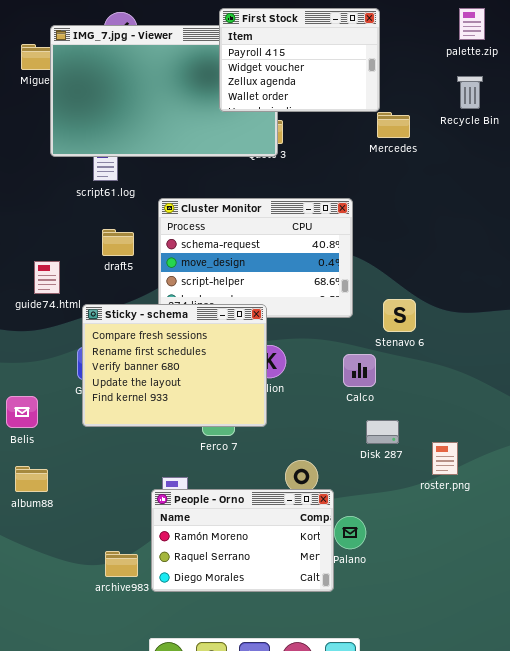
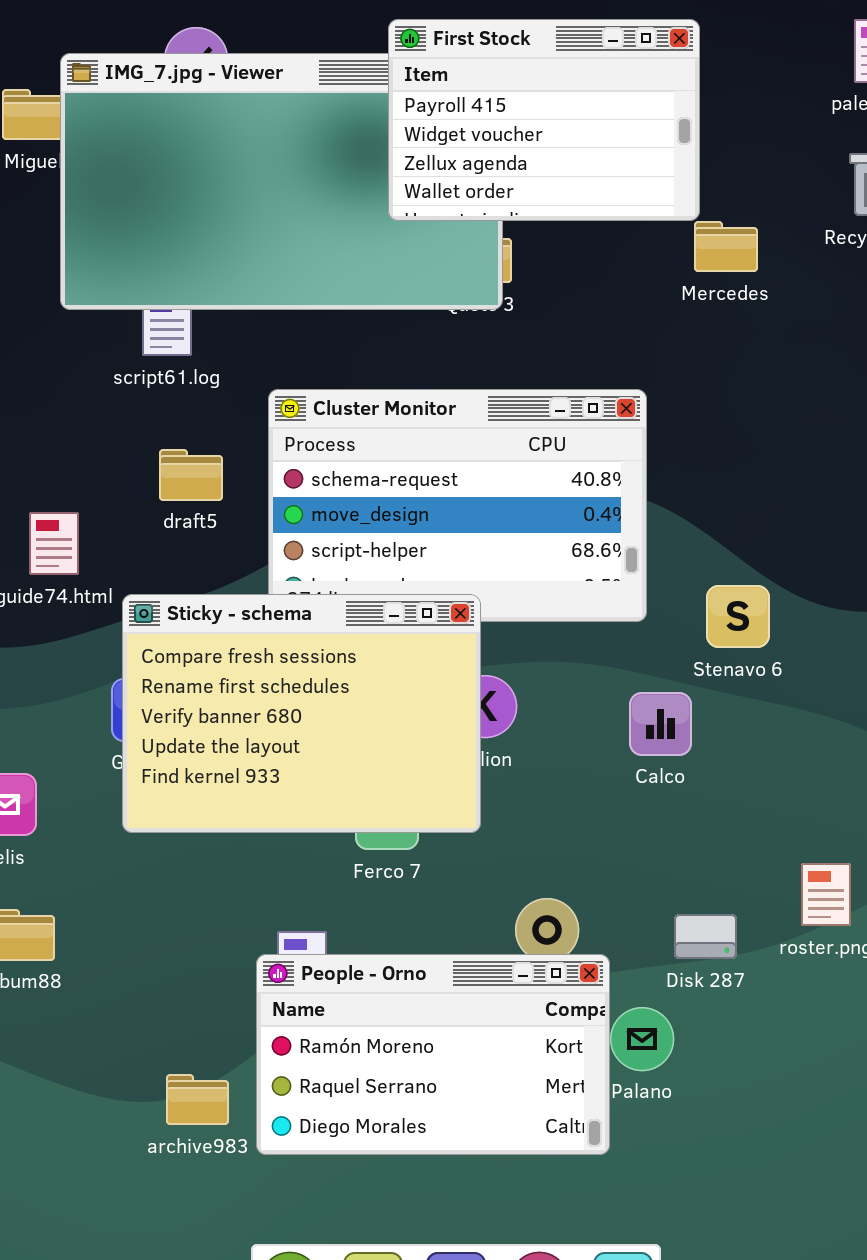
Disk 287: [366,420,399,444] -> [674,914,737,959], moved

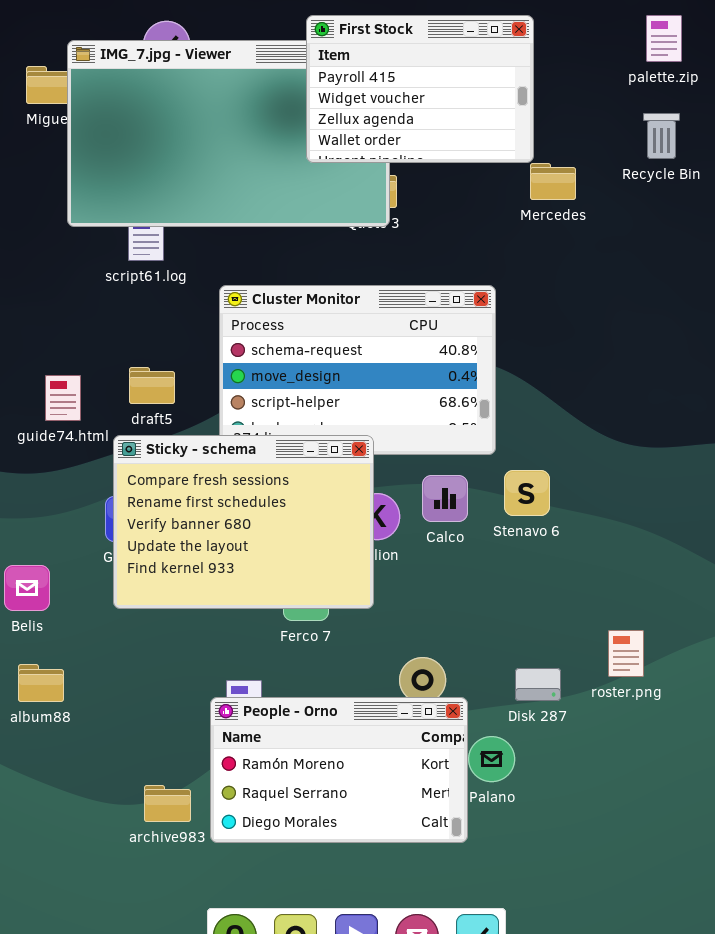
draft5: [159,449,223,501] -> [129,367,175,404], moved
Stenavo 6: [706,585,770,648] -> [504,470,550,516], moved
Calco: [629,692,692,756] -> [422,475,468,522], moved

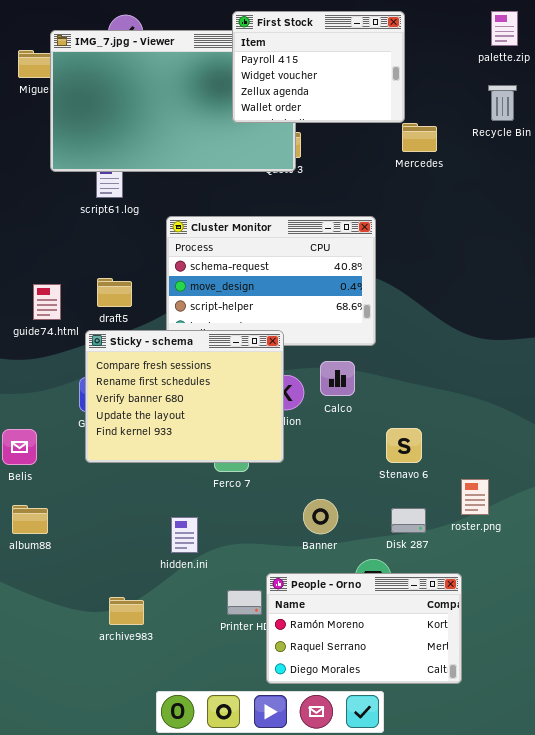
Stenavo 6: [504,470,550,516] -> [386,428,422,463], moved
People - Orno: [210,697,468,843] -> [266,573,462,684], moved

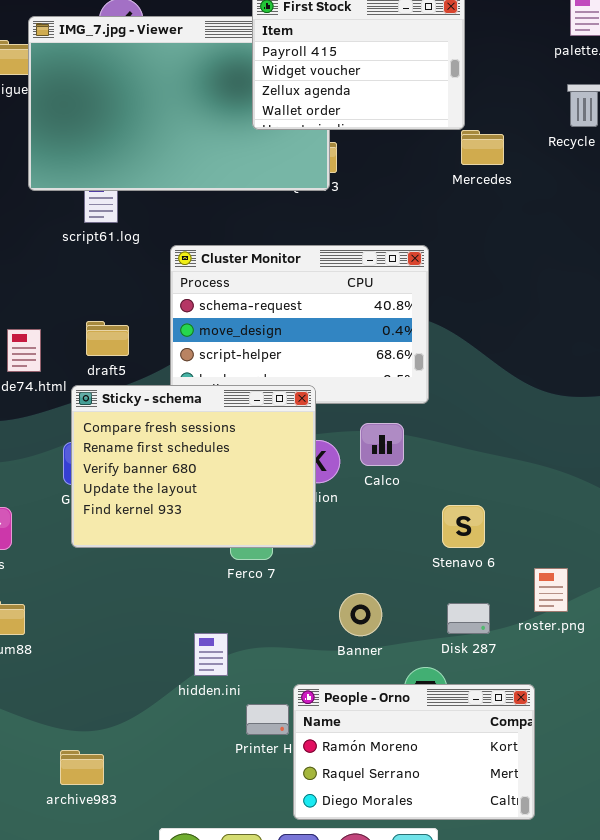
hidden.ini: [171,517,198,553] -> [194,633,228,676], moved
archive983: [109,597,144,625] -> [60,750,104,785], moved

